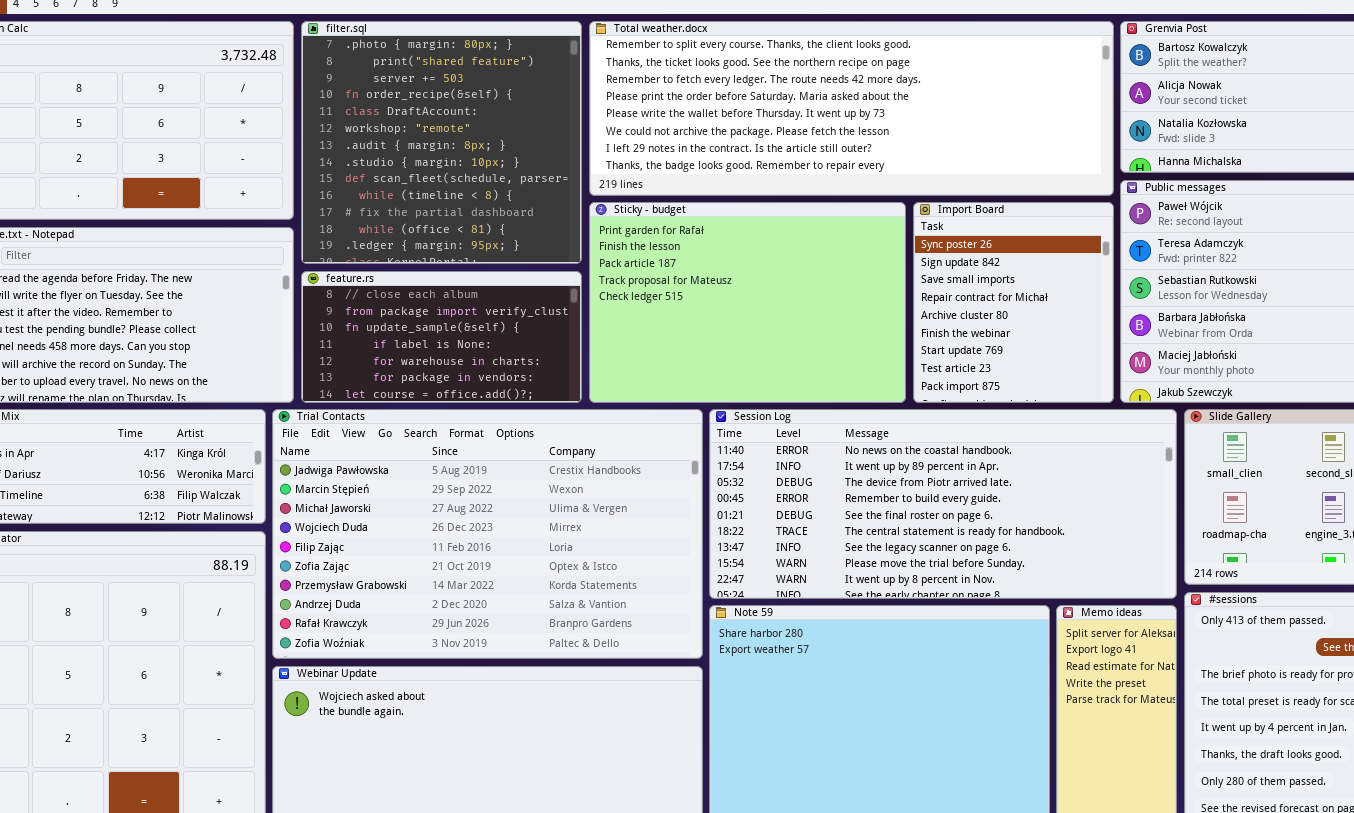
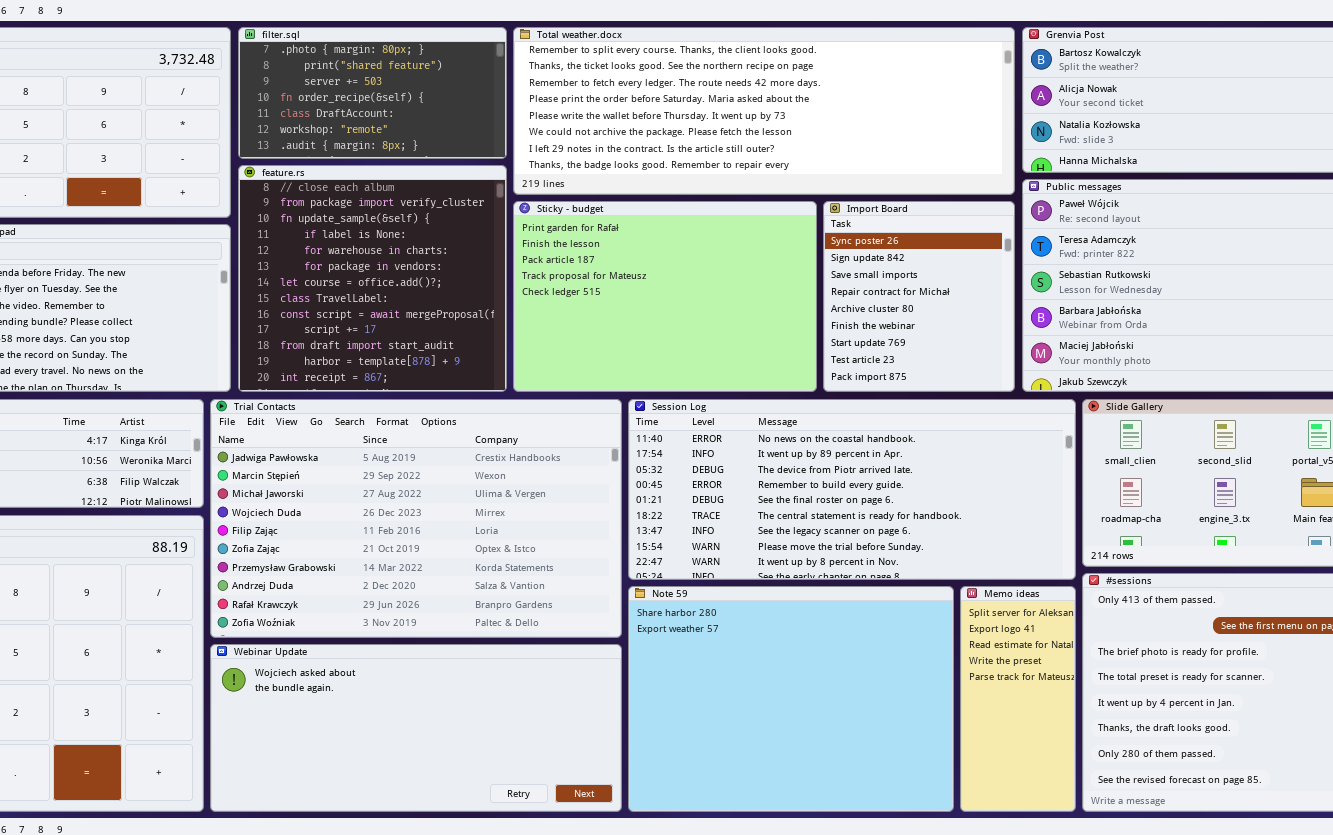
filter.sql: [301,21,582,264] -> [238,27,507,159], resized
feature.rs: [301,271,582,403] -> [238,165,507,392], resized

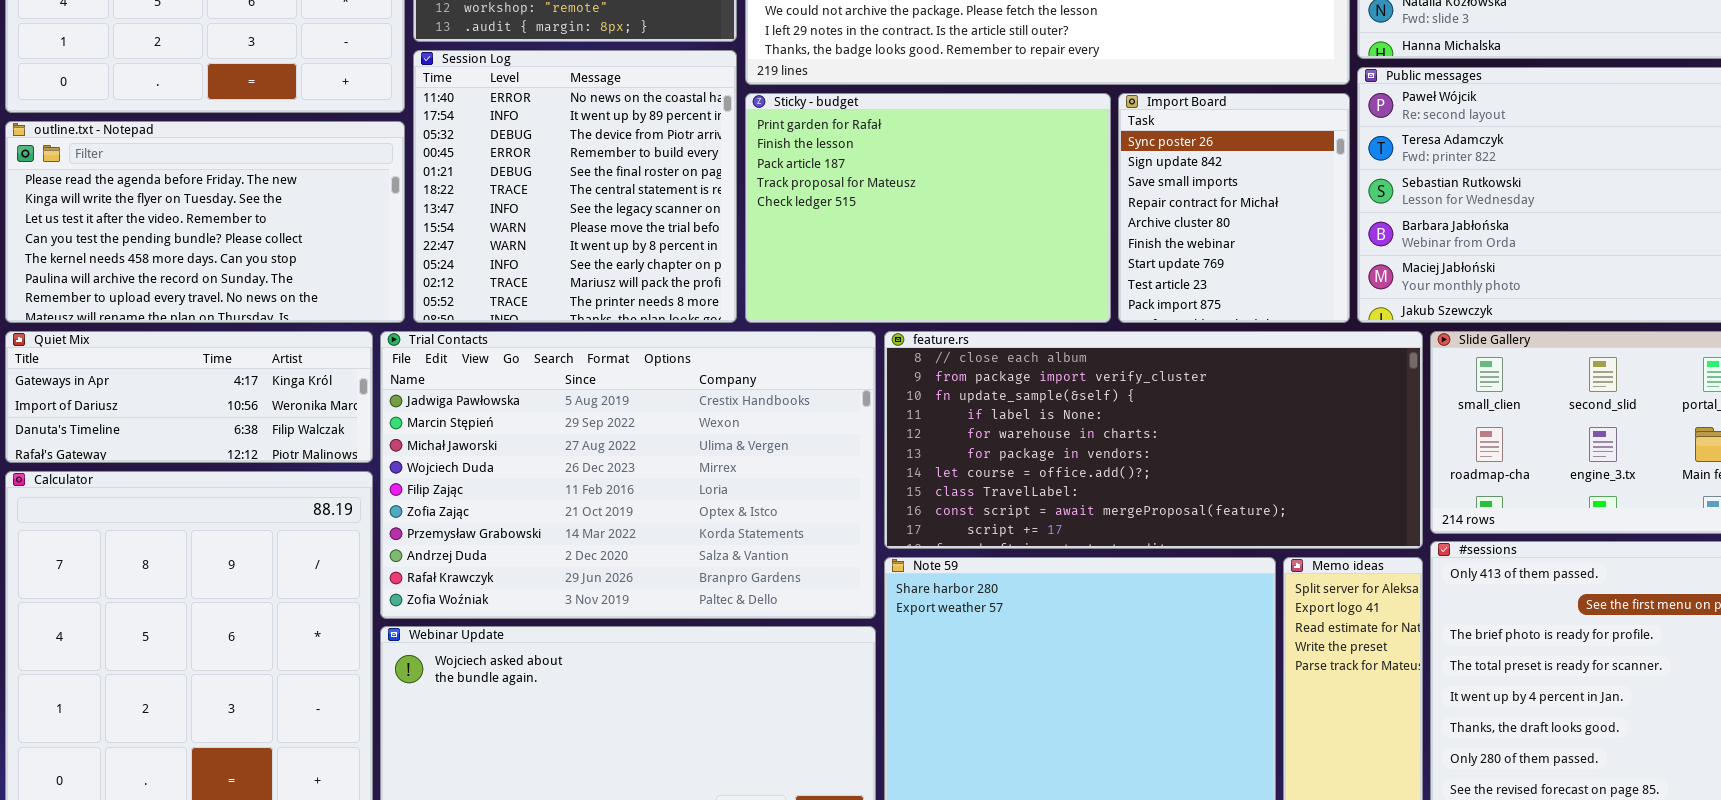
feature.rs: [238,165,507,392] -> [884,331,1423,549], moved, resized
Session Log: [628,399,1076,580] -> [413,50,737,323], moved, resized

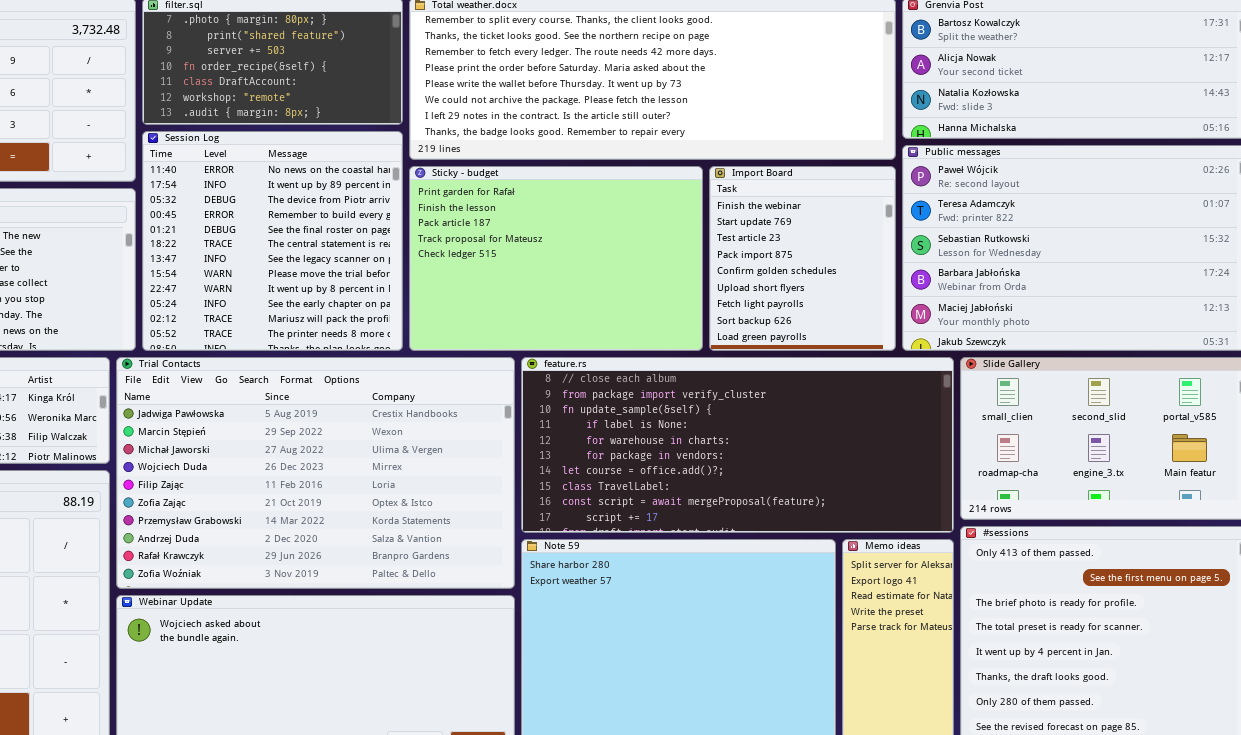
Import Board: [1118,93,1350,323] -> [709,166,896,351], scrolled down 5 rows

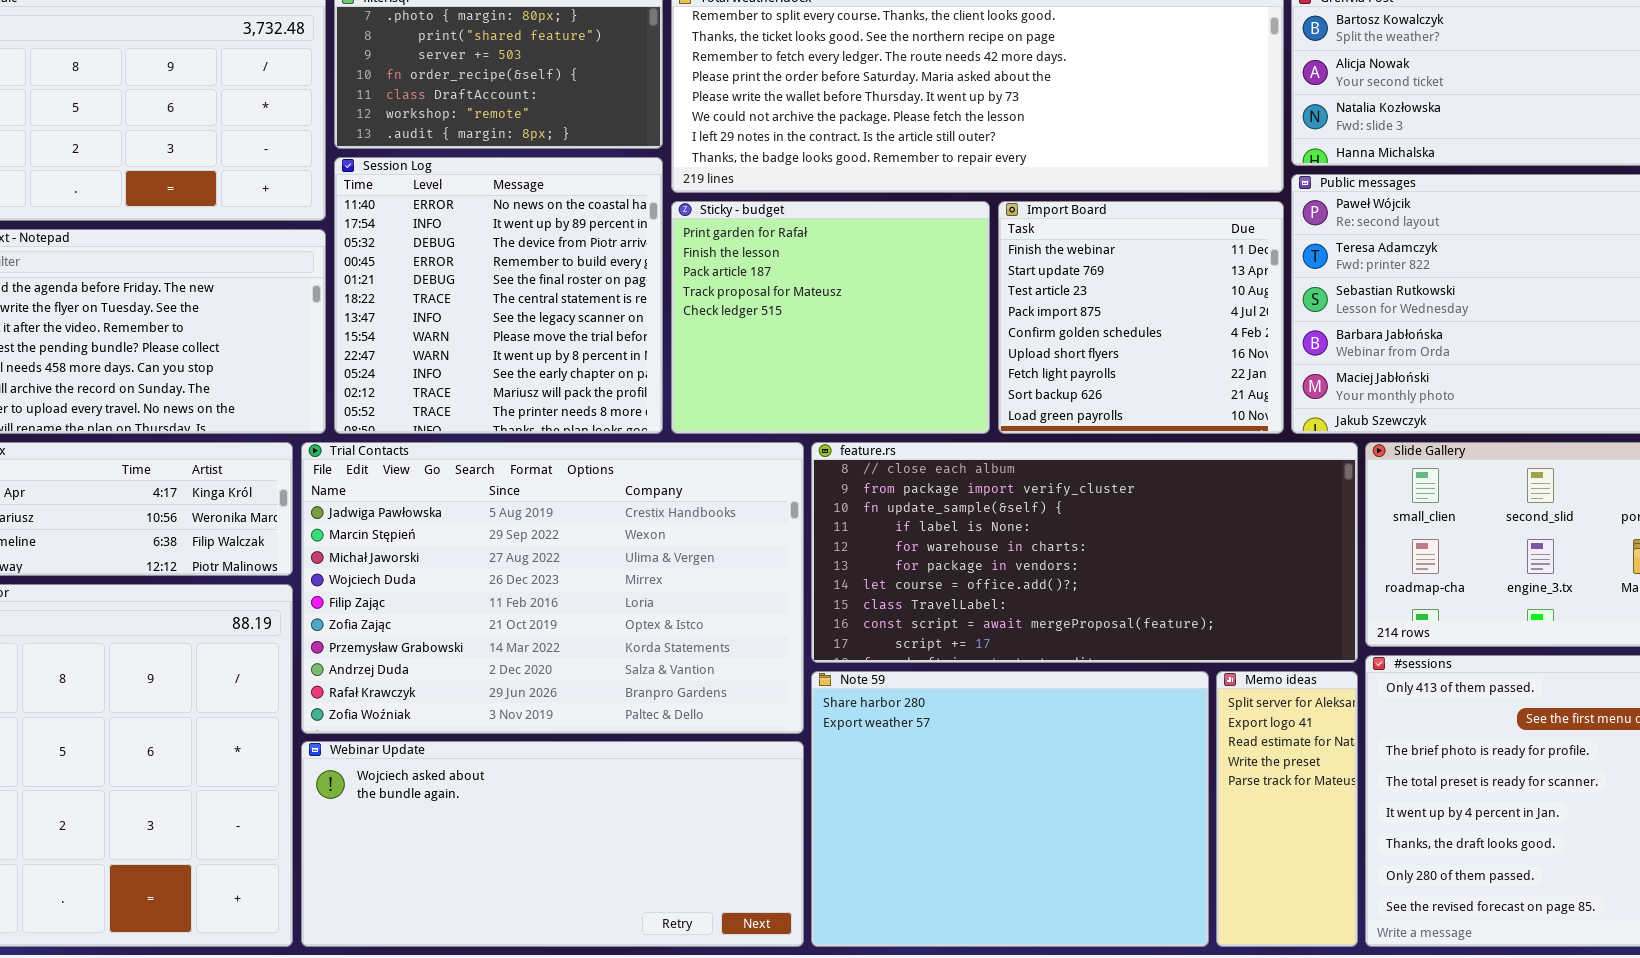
Sticky - budget: [409,166,703,351] -> [671,201,990,434], resized
Import Board: [709,166,896,351] -> [998,201,1284,434], resized

